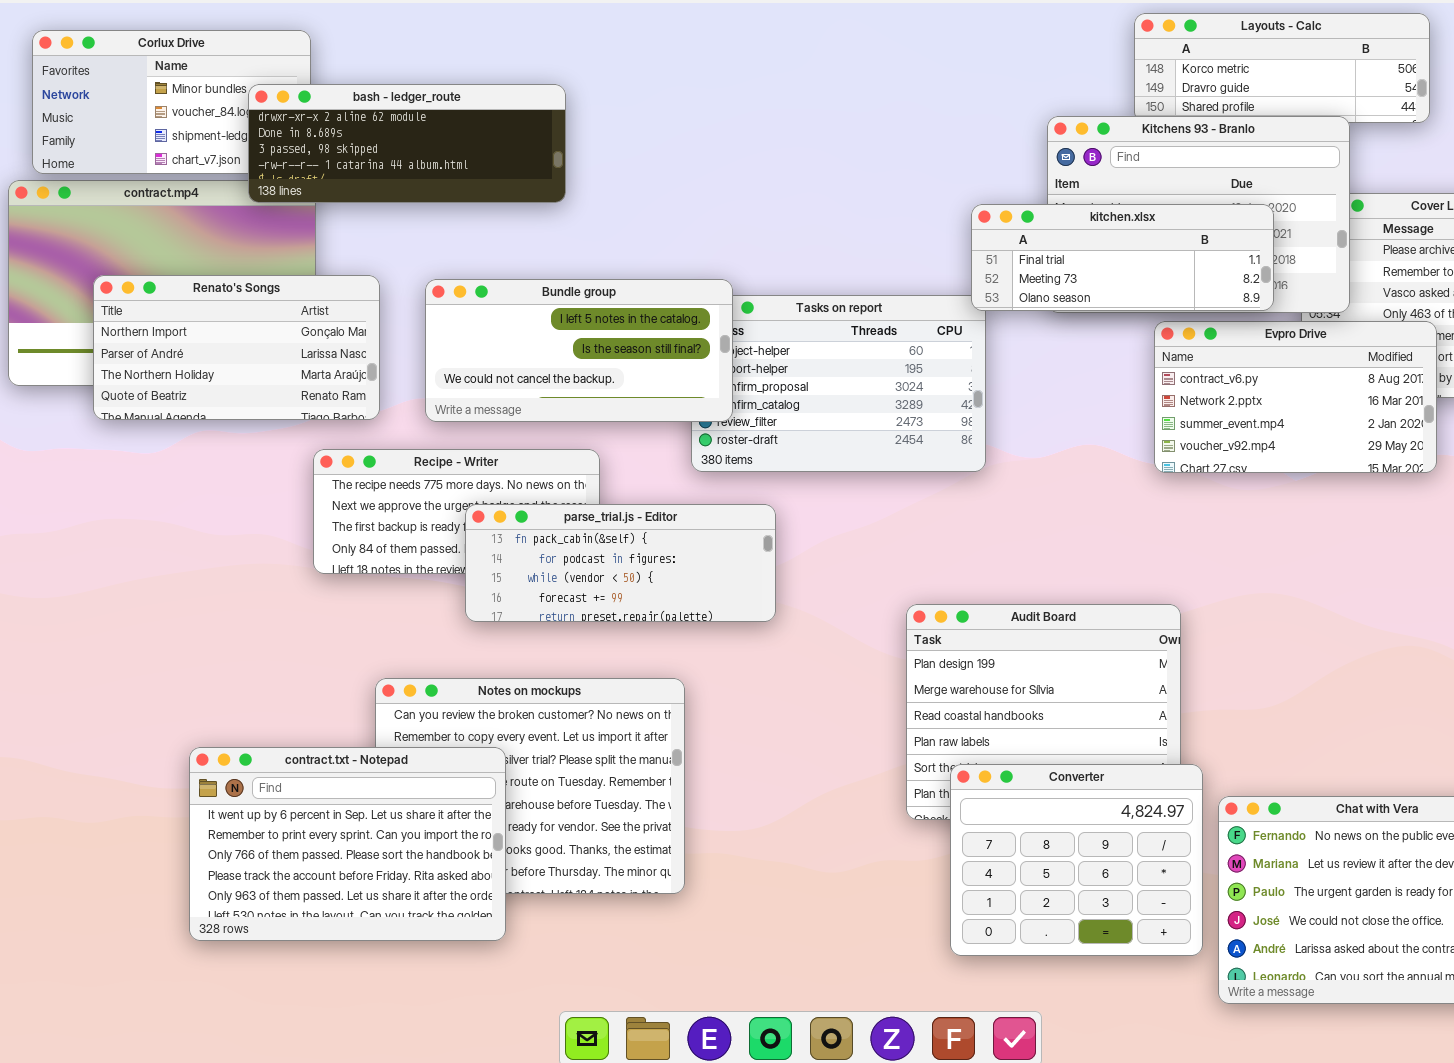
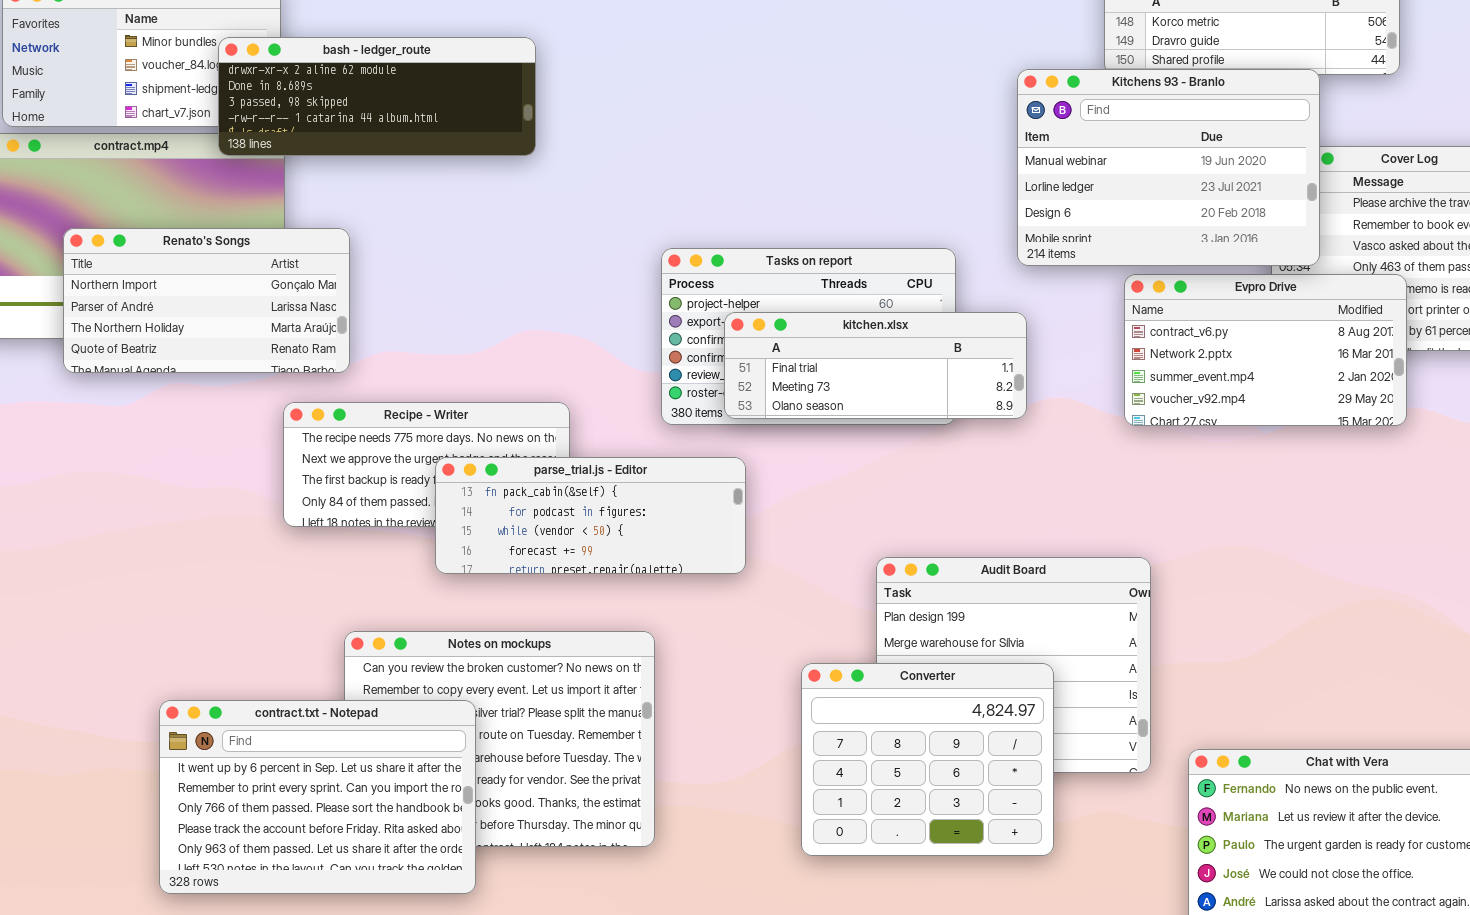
kitchen.xlsx: [971,204,1274,311] -> [724,312,1027,419], moved
Bundle group: [425,279,733,422] -> none, closed
Converter: [950,764,1203,956] -> [801,663,1054,856], moved

